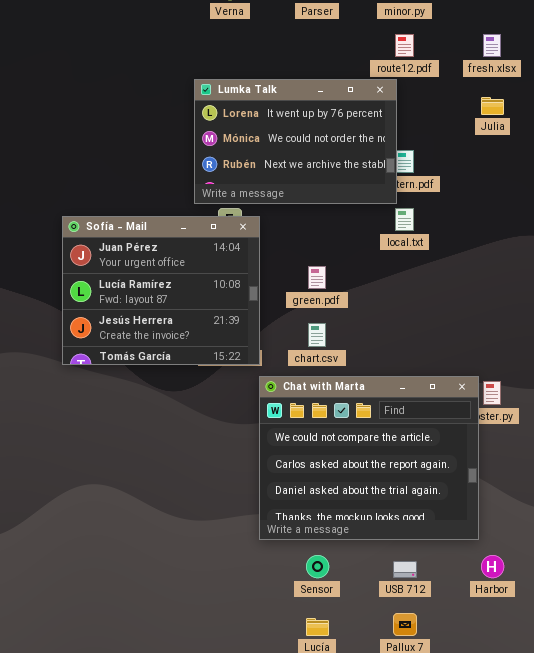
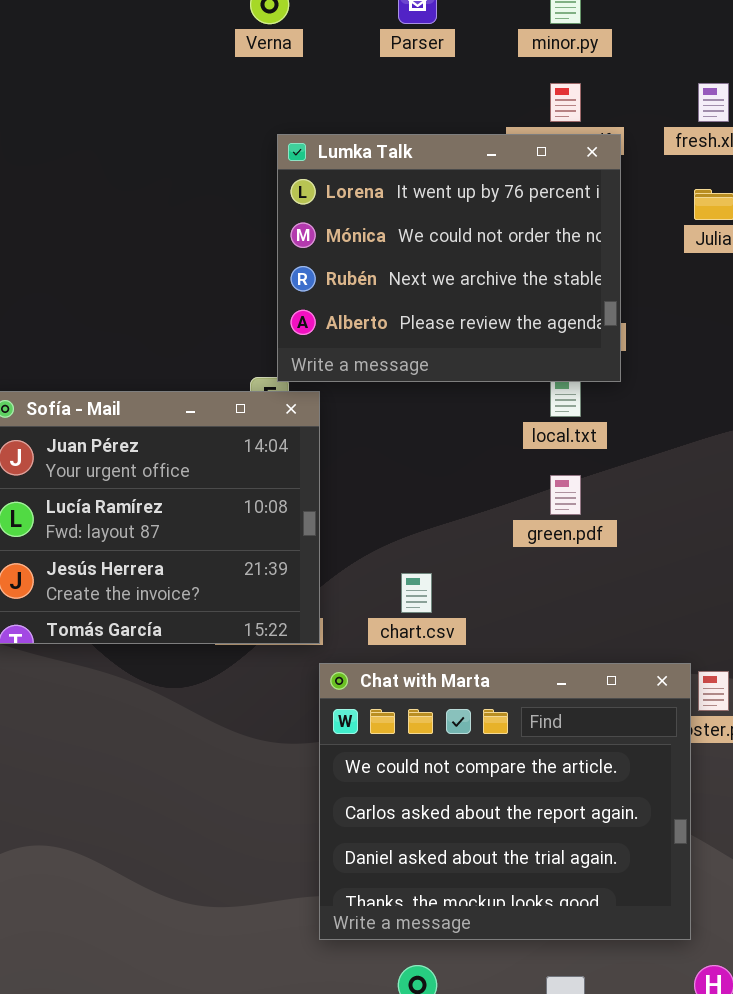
Lumka Talk: [194,79,397,204] -> [277,134,621,382], moved, resized
green.pdf: [308,266,326,289] -> [550,475,581,515], moved

